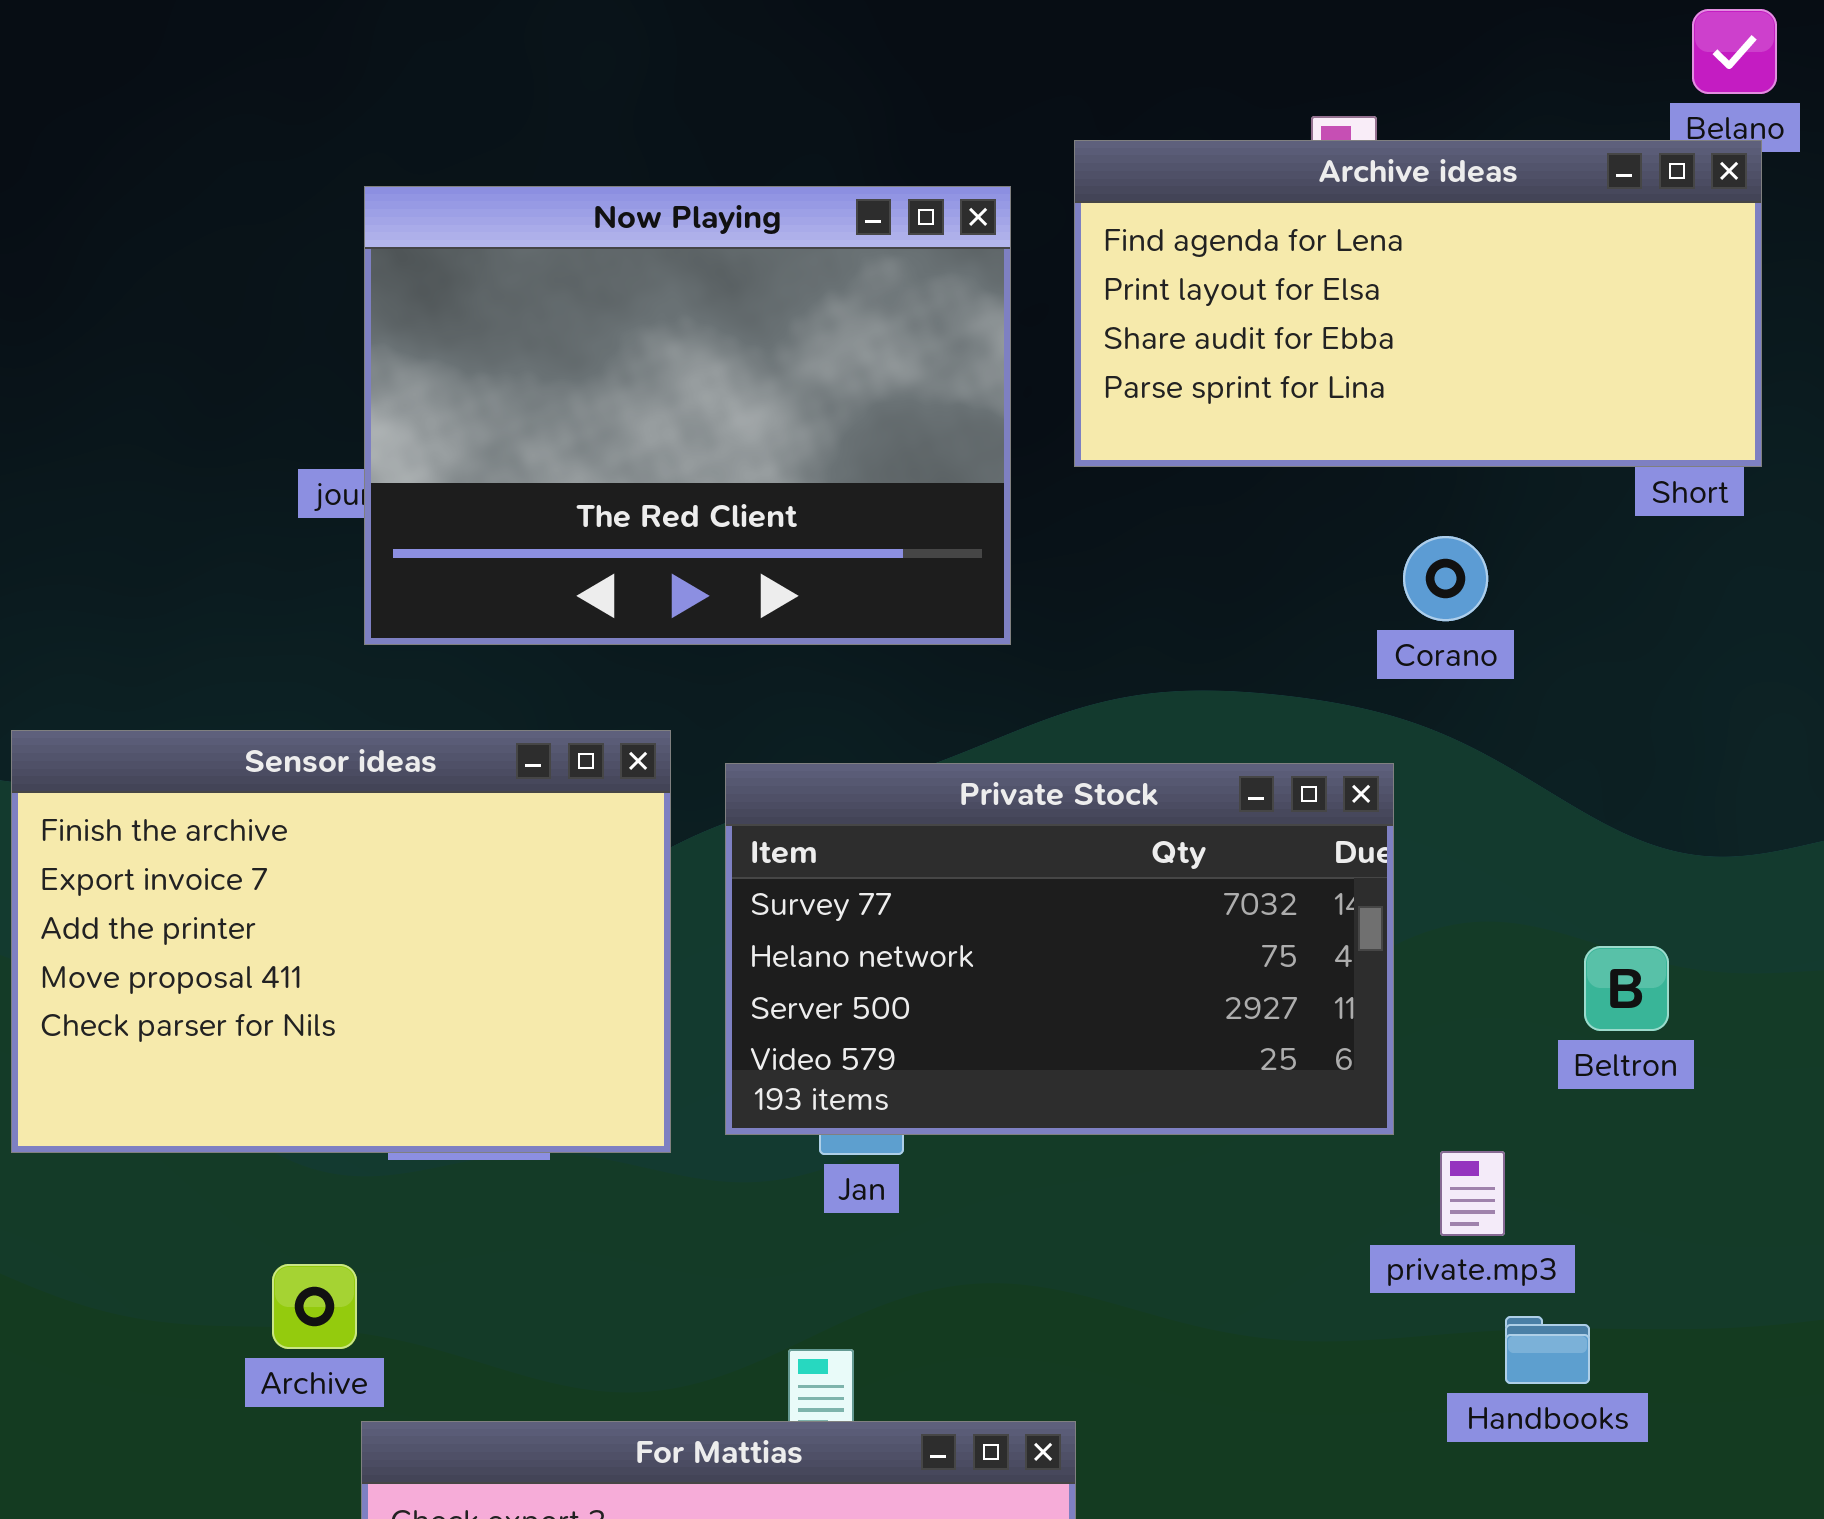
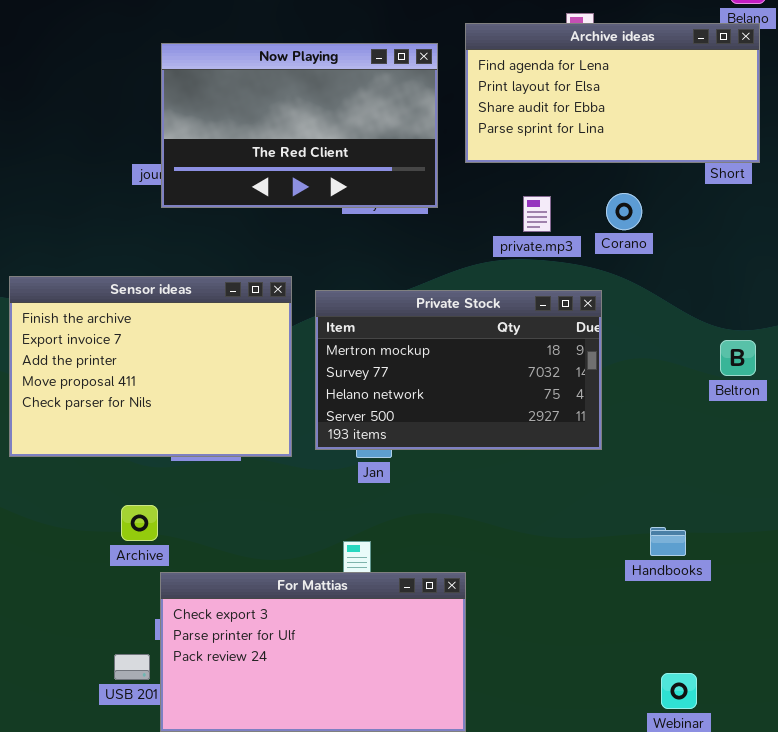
Now Playing: [364,186,1011,645] -> [161,43,438,208], resized
Private Stock: [725,763,1394,1135] -> [315,290,602,450], scrolled up 1 row
Beltron: [1584,946,1669,1031] -> [720,340,756,376], moved
private.mp3: [1440,1151,1505,1236] -> [523,196,551,232], moved

